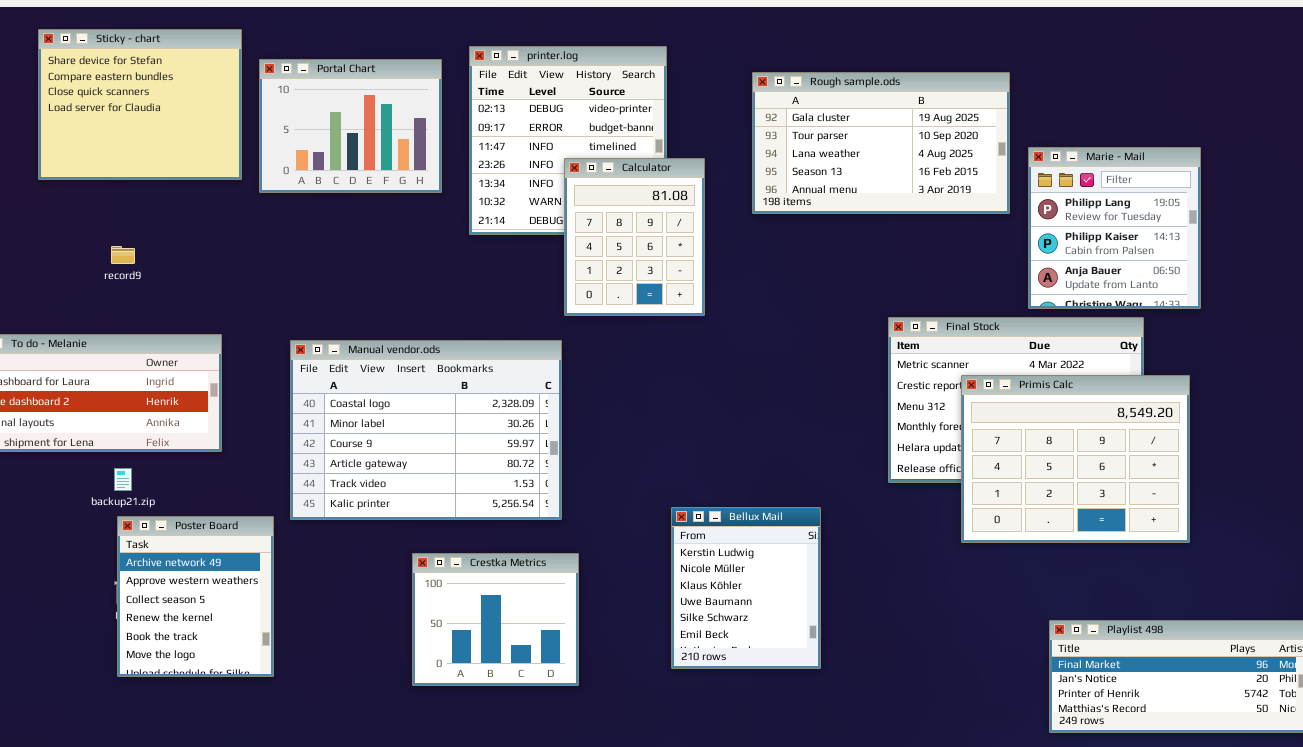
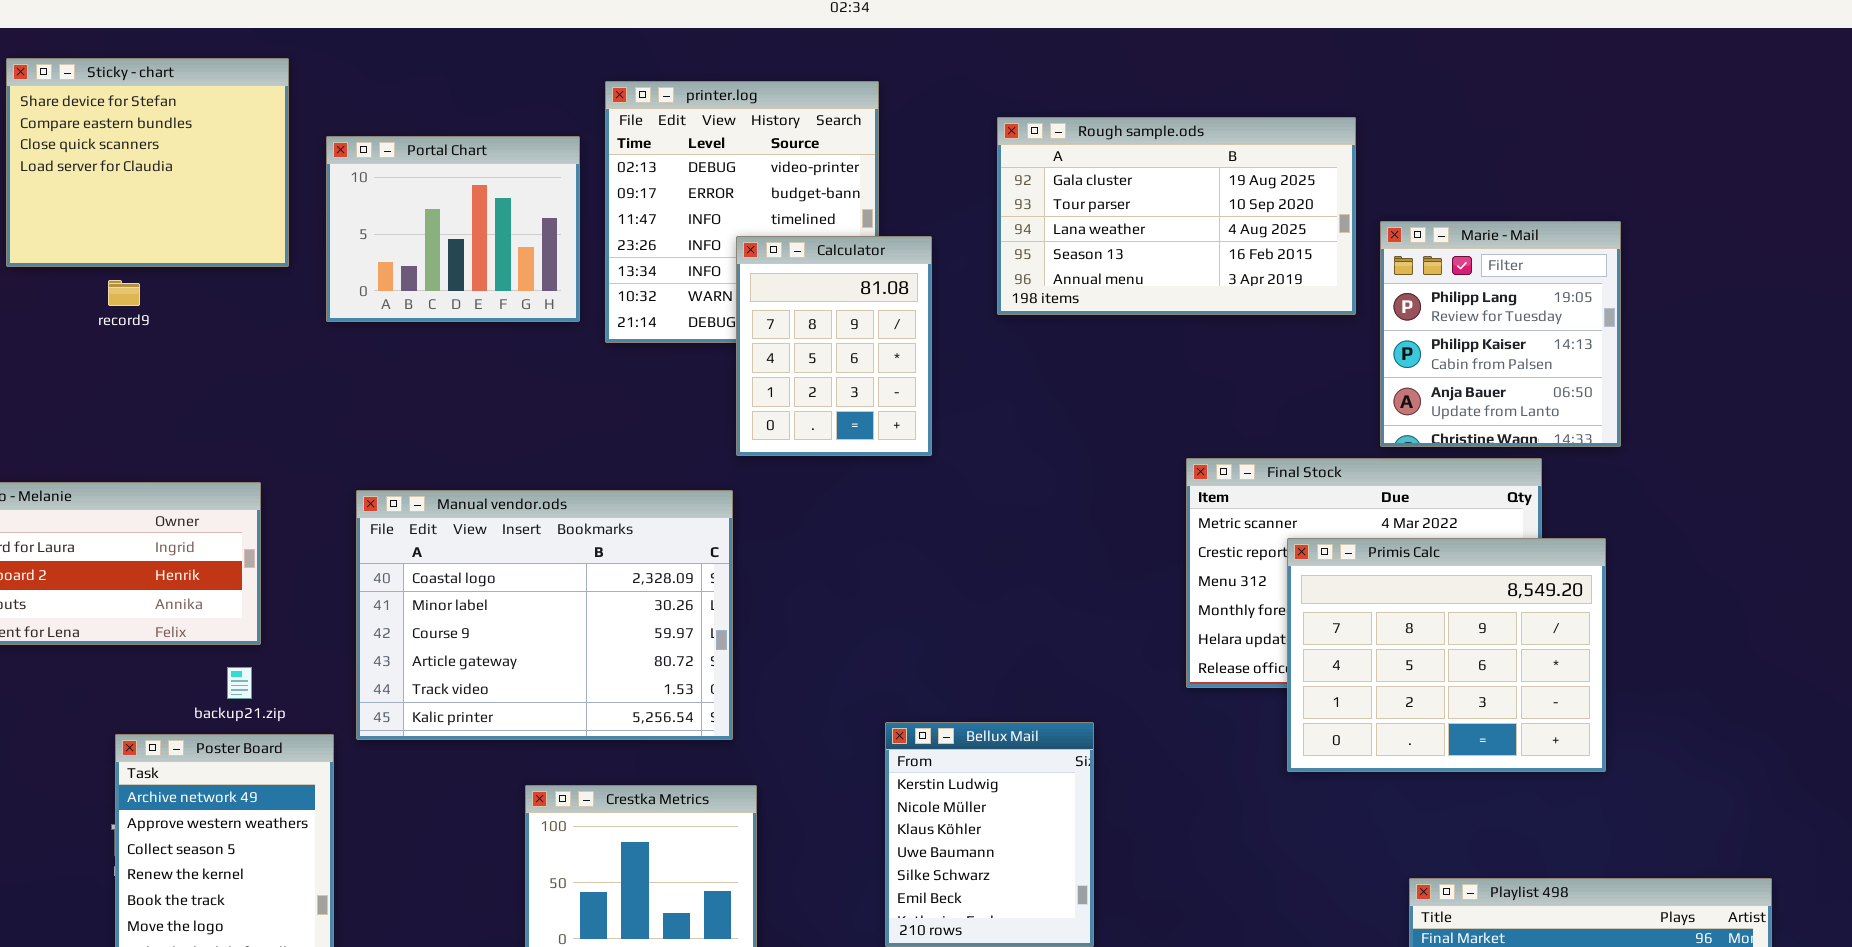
Portal Chart: [259,59,442,193] -> [326,136,580,322], moved
record9: [111,246,135,264] -> [108,280,140,306], moved
backup21.zip: [114,468,132,491] -> [227,667,252,699], moved

